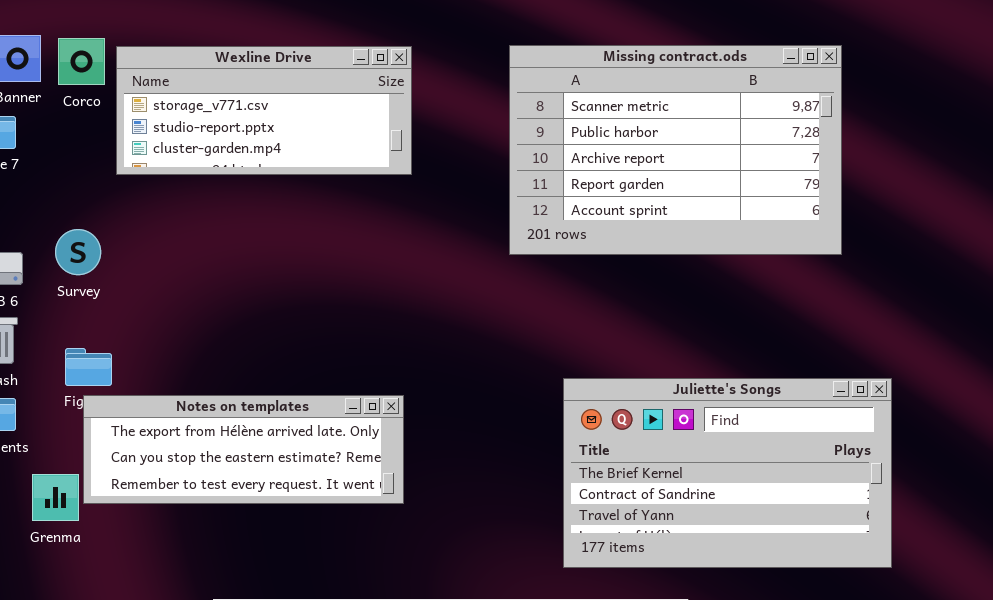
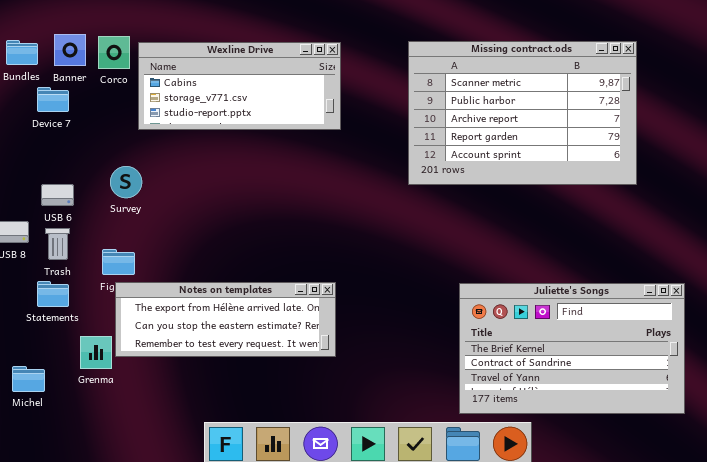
Wexline Drive: [116,46,412,175] -> [138,42,341,130], scrolled up 1 row
Survey: [55,229,101,275] -> [110,166,142,198], moved
Juliette's Songs: [563,378,892,568] -> [459,283,685,414], moved

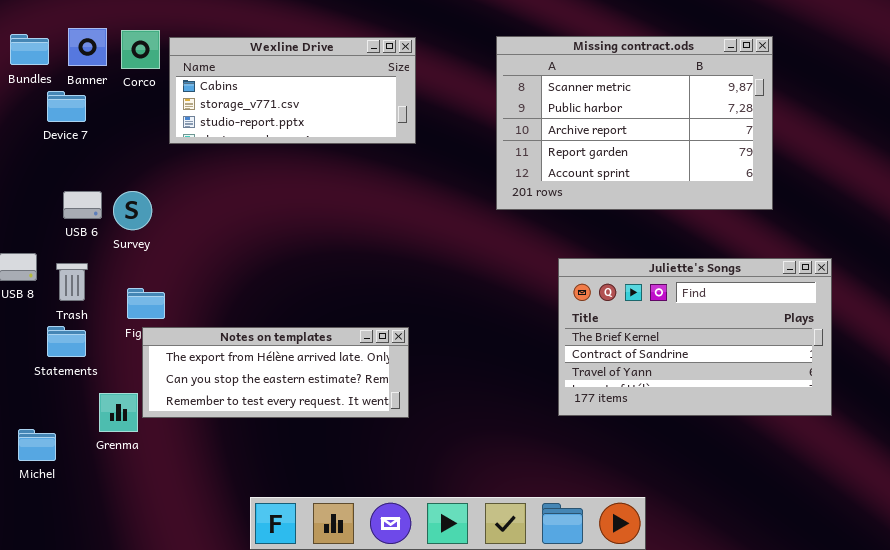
Survey: [110,166,142,198] -> [113,191,152,230], moved
USB 6: [41,184,74,206] -> [63,191,102,219], moved
Juliette's Songs: [459,283,685,414] -> [558,258,832,416], moved

